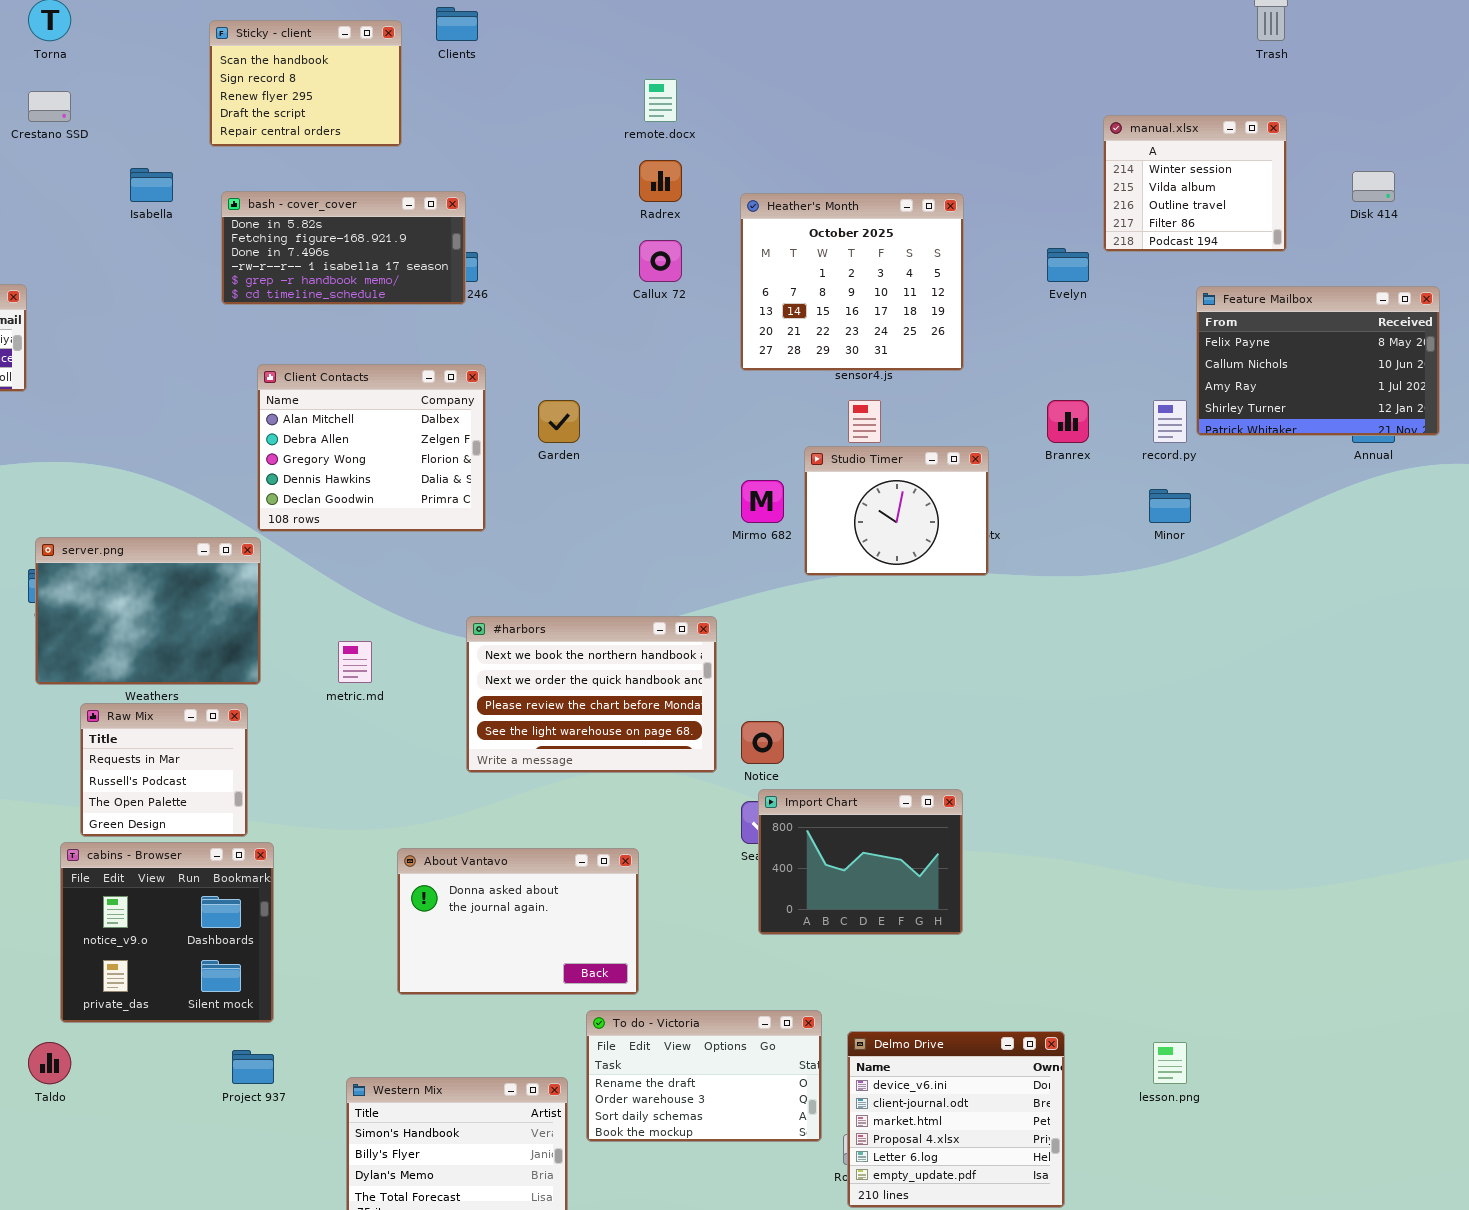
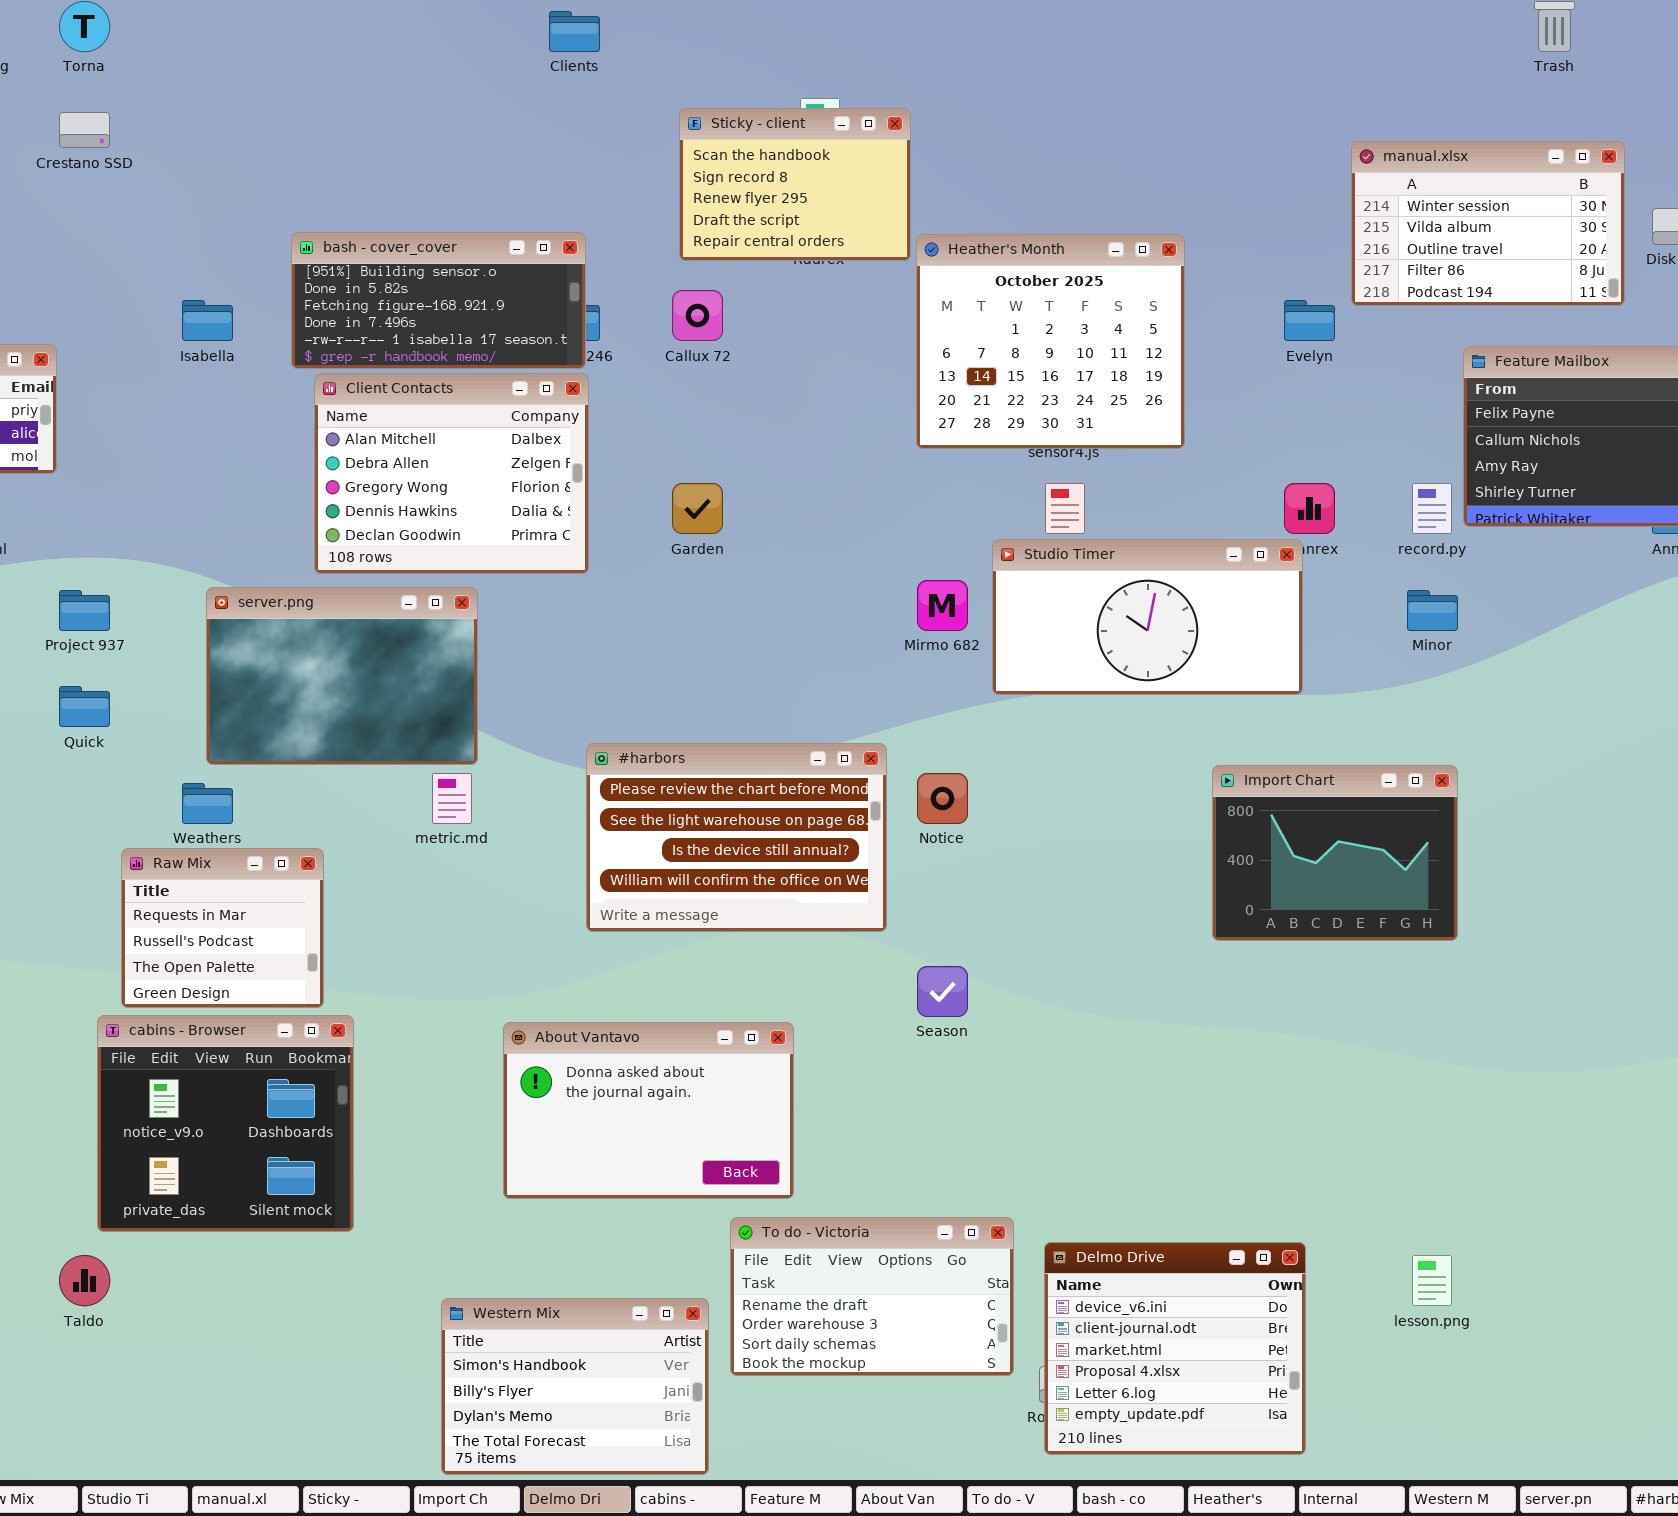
Sticky - client: [209,20,402,147] -> [679,108,911,261], moved
manual.xlsx: [1103,115,1287,252] -> [1351,141,1625,306], resized
Isabella: [130,168,173,202] -> [182,300,233,341], moved
bash - cover_cover: [221,191,466,305] -> [291,232,586,369], scrolled up 1 row
Callux 72: [639,240,682,282] -> [672,290,723,341], moved
Client Contacts: [257,364,486,532] -> [314,373,589,574], moved
Studio Timer: [804,446,989,576] -> [992,539,1303,695], resized
server.png: [35,537,261,685] -> [206,587,478,765], moved
#harbors: [466,616,717,773] -> [586,743,887,932], scrolled down 2 rows
Notice: [741,721,784,764] -> [917,773,968,824], moved
Import Chart: [758,789,963,935] -> [1212,765,1458,941], moved
Project 937: [232,1050,274,1084] -> [59,590,110,631], moved

